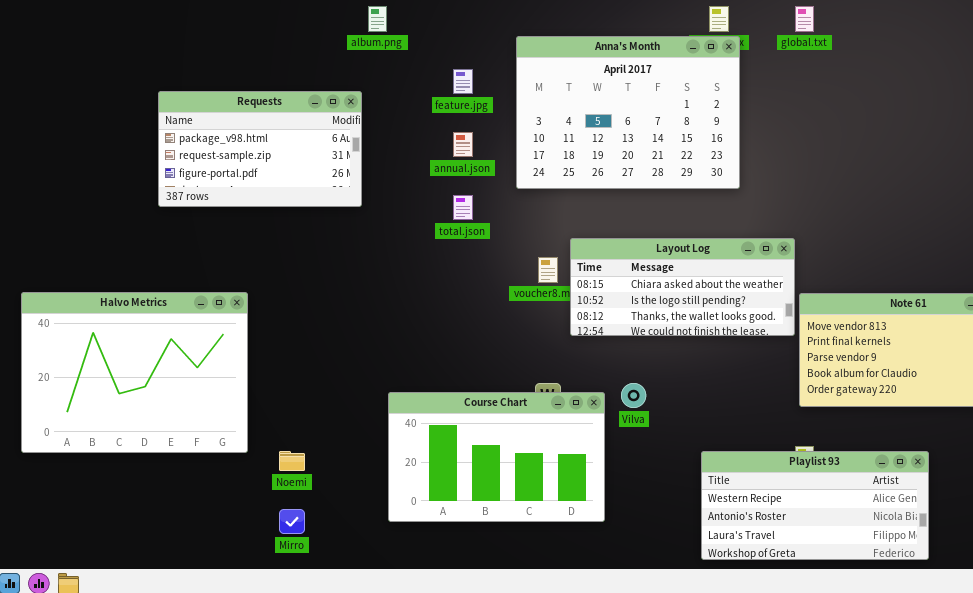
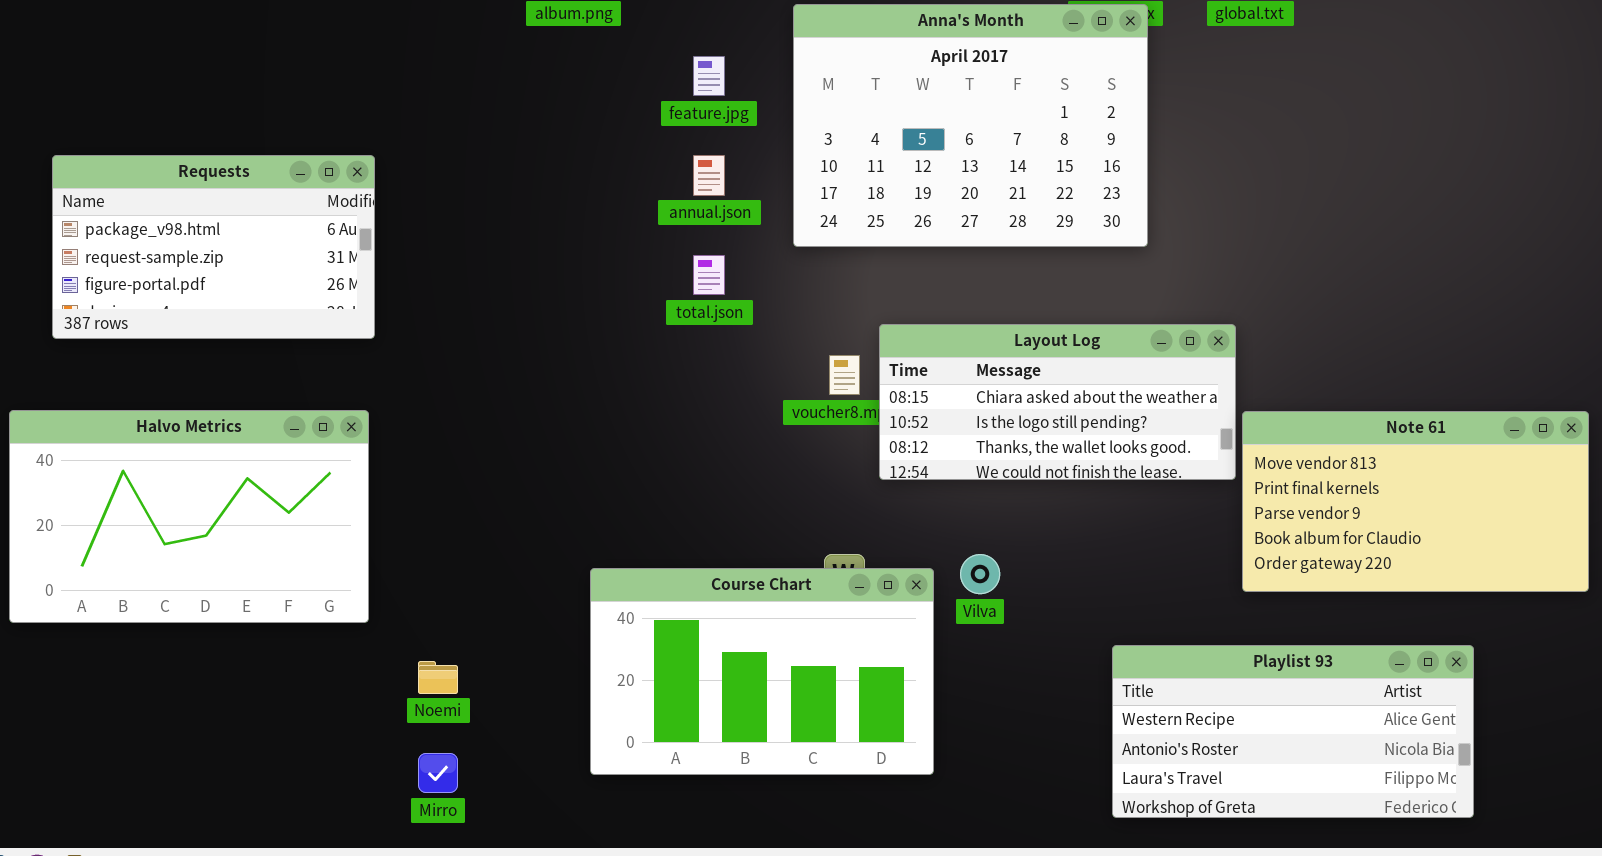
Requests: [158,91,362,207] -> [52,155,375,339], moved
Halvo Metrics: [21,292,248,453] -> [9,410,369,623], resized
Playlist 93: [701,451,929,560] -> [1112,645,1474,818], moved

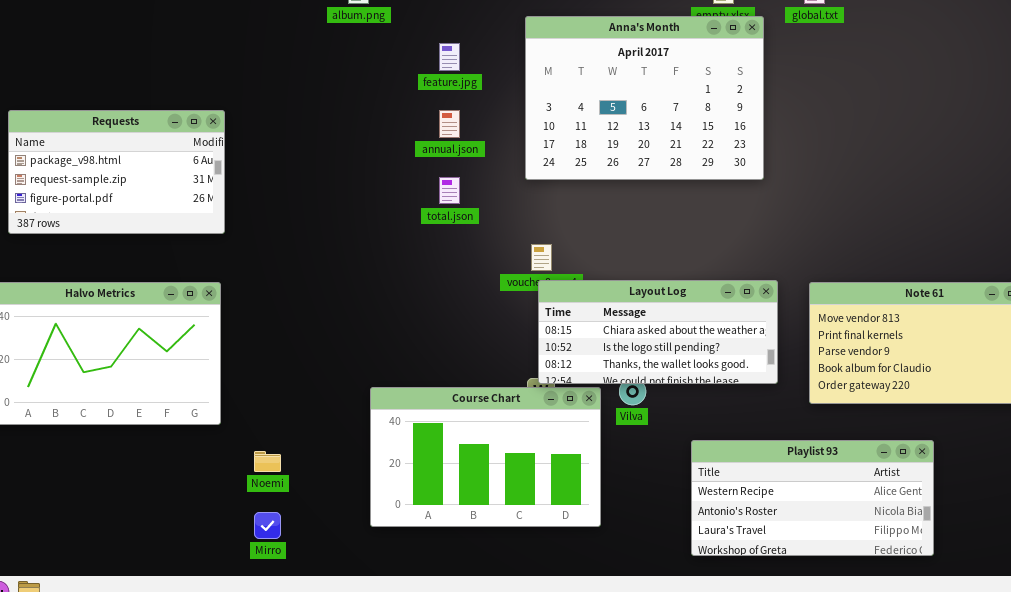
Anna's Month: [793,4,1148,247] -> [525,16,764,180], moved
Layout Log: [879,324,1236,480] -> [538,280,778,384], moved
Playlist 93: [1112,645,1474,818] -> [691,440,934,556], moved

